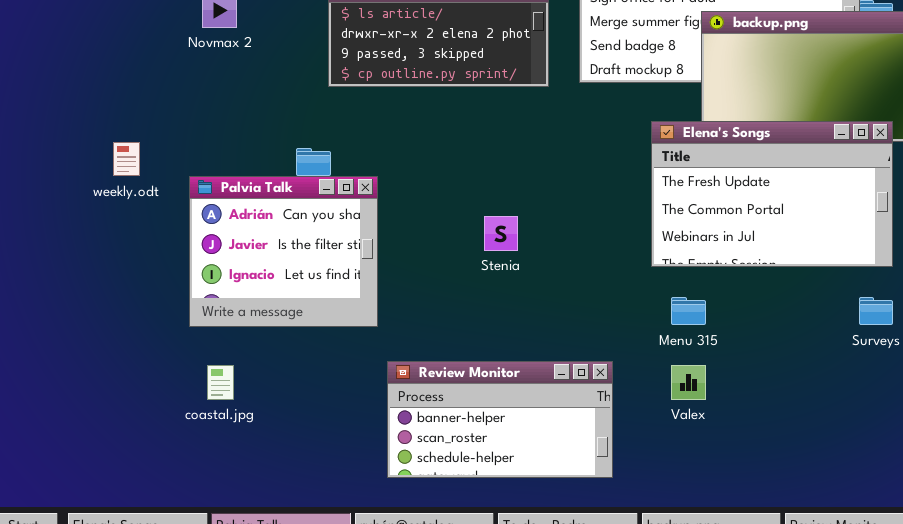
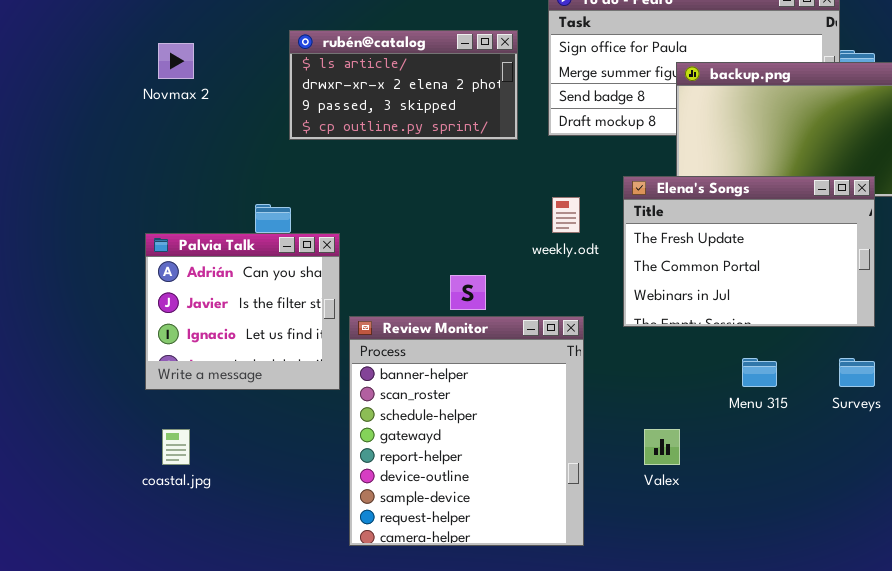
weekly.odt: [113,142,140,176] -> [552,197,580,233], moved
Menu 315: [671,297,706,325] -> [742,358,777,387], moved
Review Monitor: [387,361,613,478] -> [349,316,584,546], resized

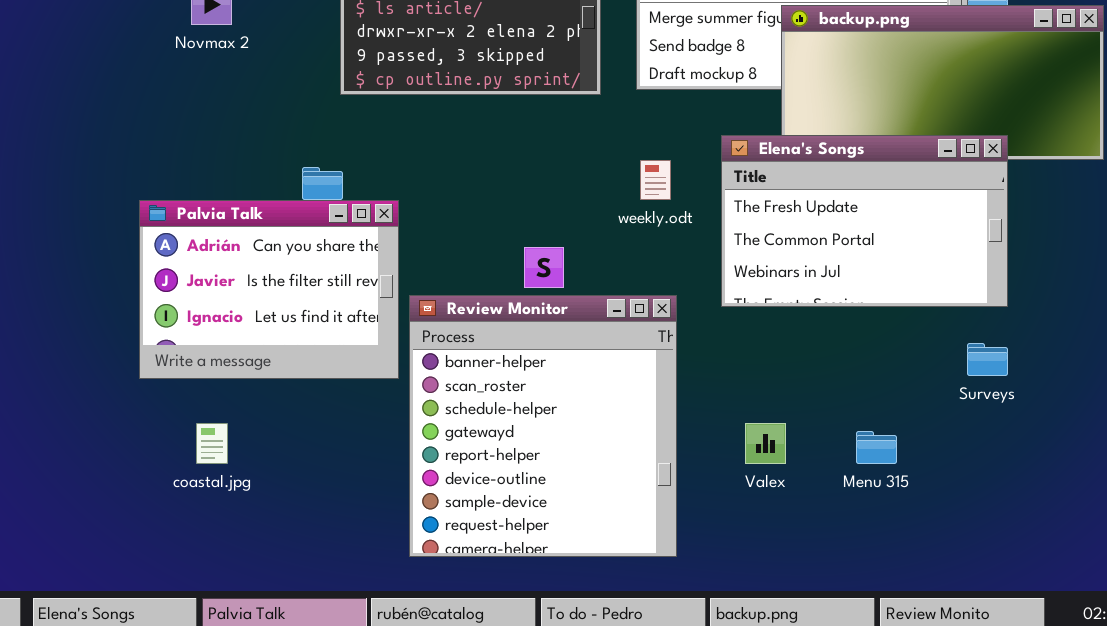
Palvia Talk: [145,233,340,390] -> [139,200,399,379], resized
Menu 315: [742,358,777,387] -> [856,431,897,464], moved

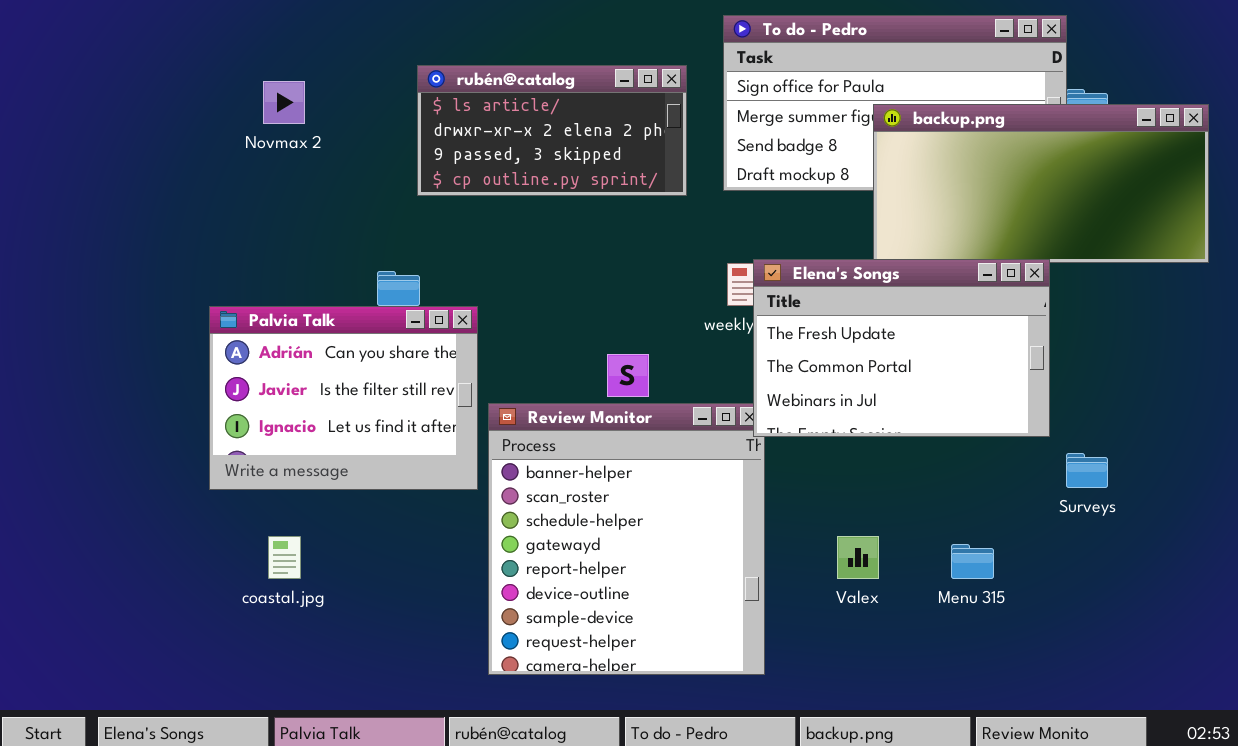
Elena's Songs: [721,135,1008,307] -> [753,259,1050,437], moved

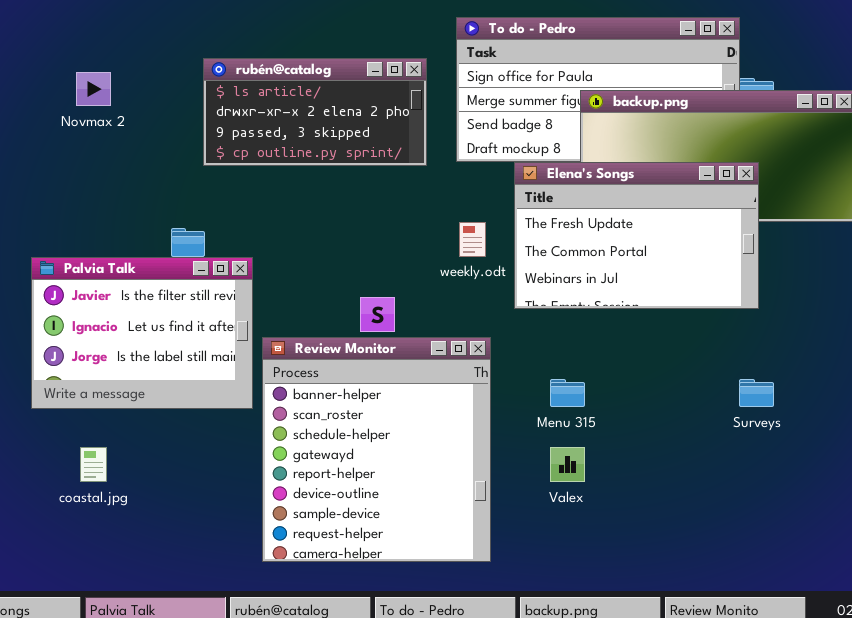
Elena's Songs: [753,259,1050,437] -> [514,162,759,309], moved
Palvia Talk: [209,306,478,490] -> [31,257,253,409], scrolled down 1 row
Menu 315: [951,544,994,579] -> [550,379,585,407], moved

